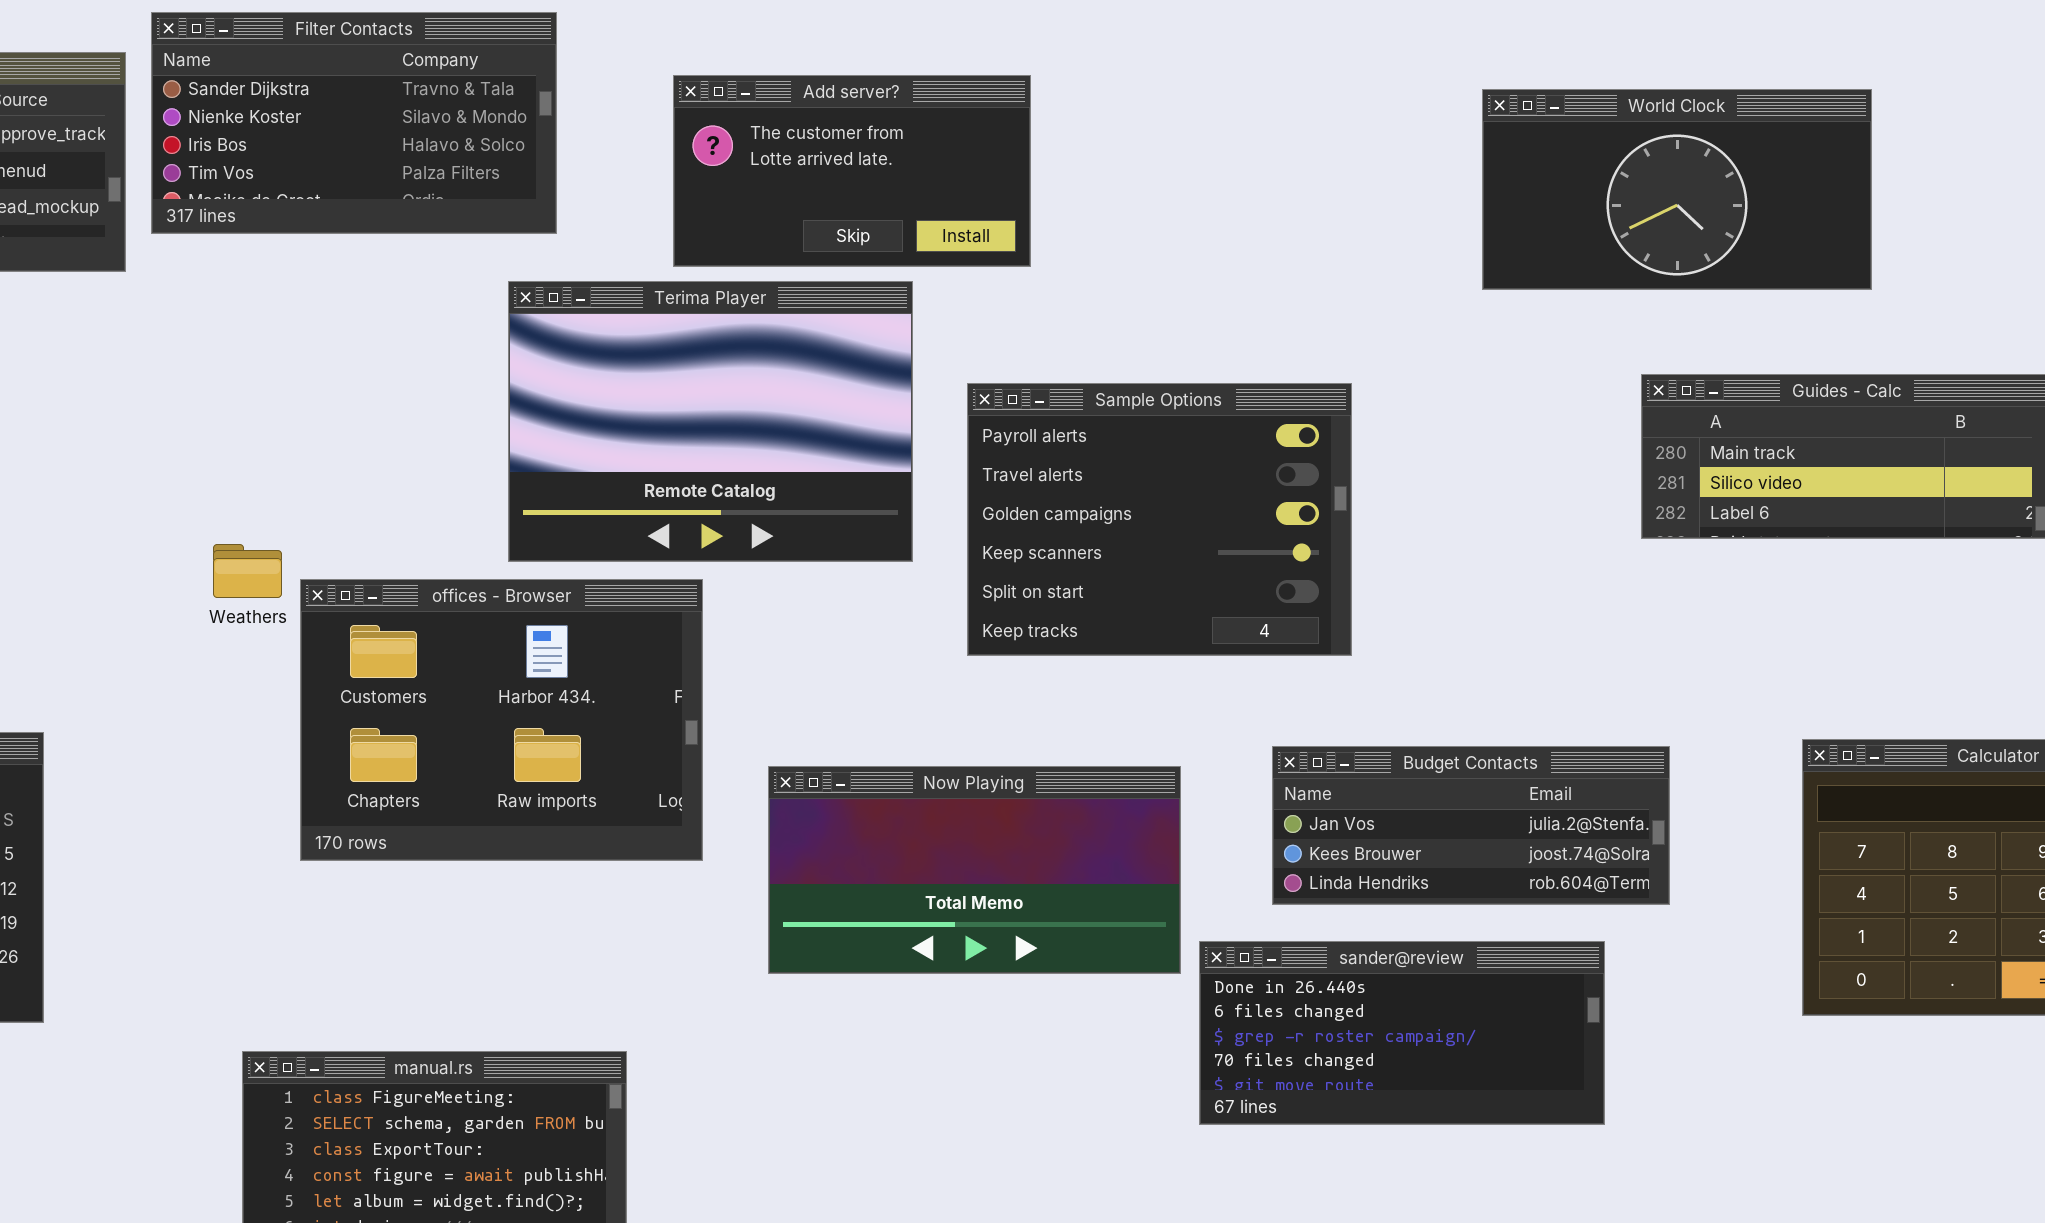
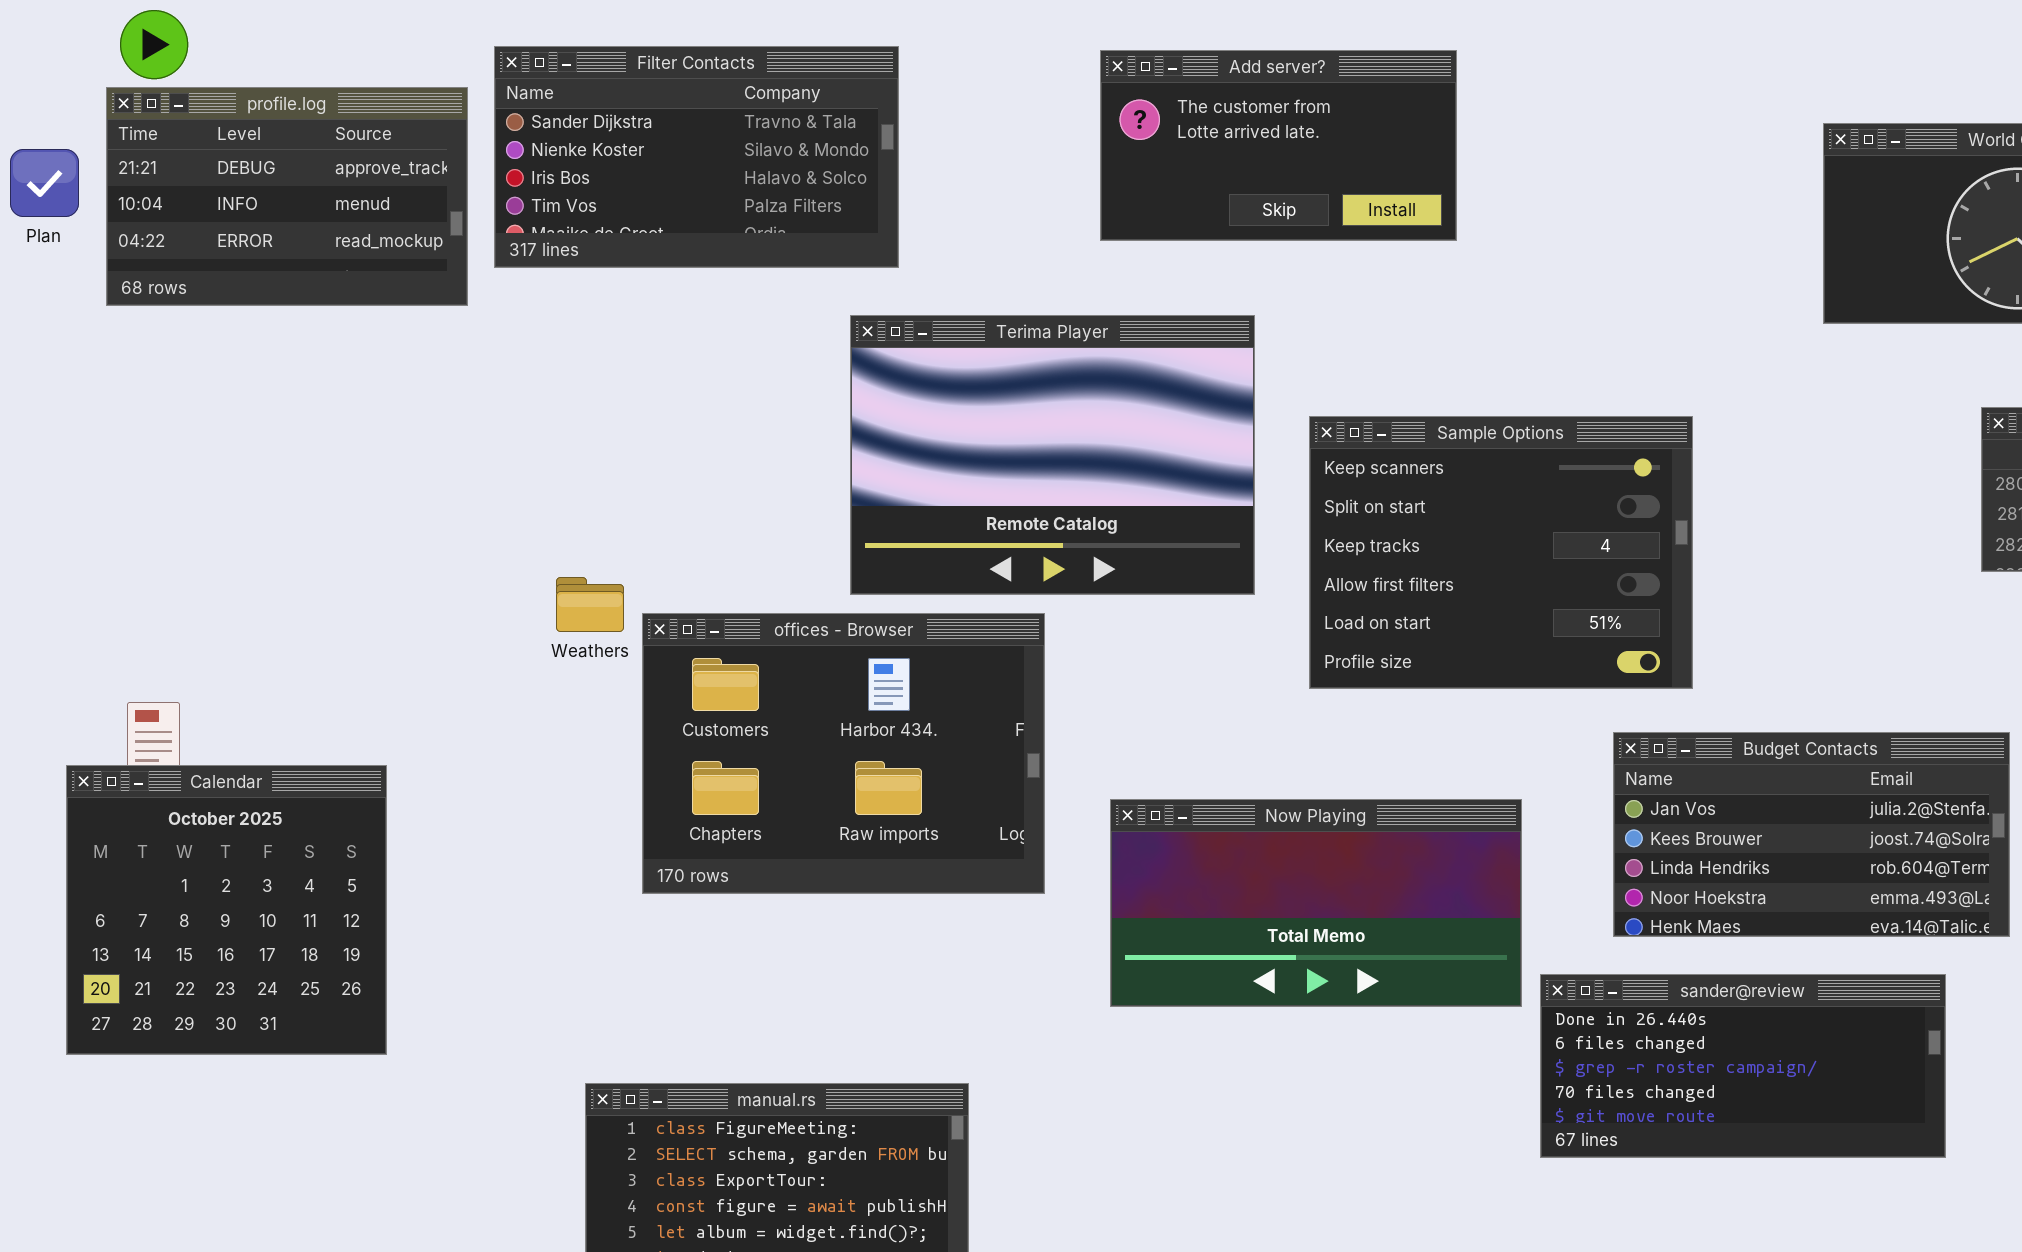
Add server?: [673,75,1031,267] -> [1100,50,1457,241], moved
Sample Options: [967,383,1352,656] -> [1309,416,1693,689], scrolled down 3 rows
Budget Contacts: [1272,746,1670,905] -> [1613,732,2010,937], resized

